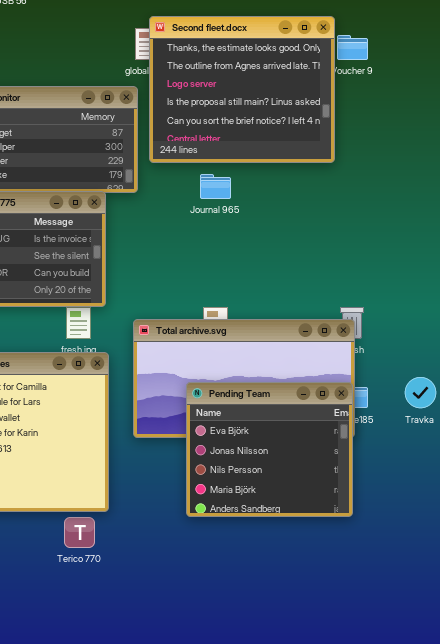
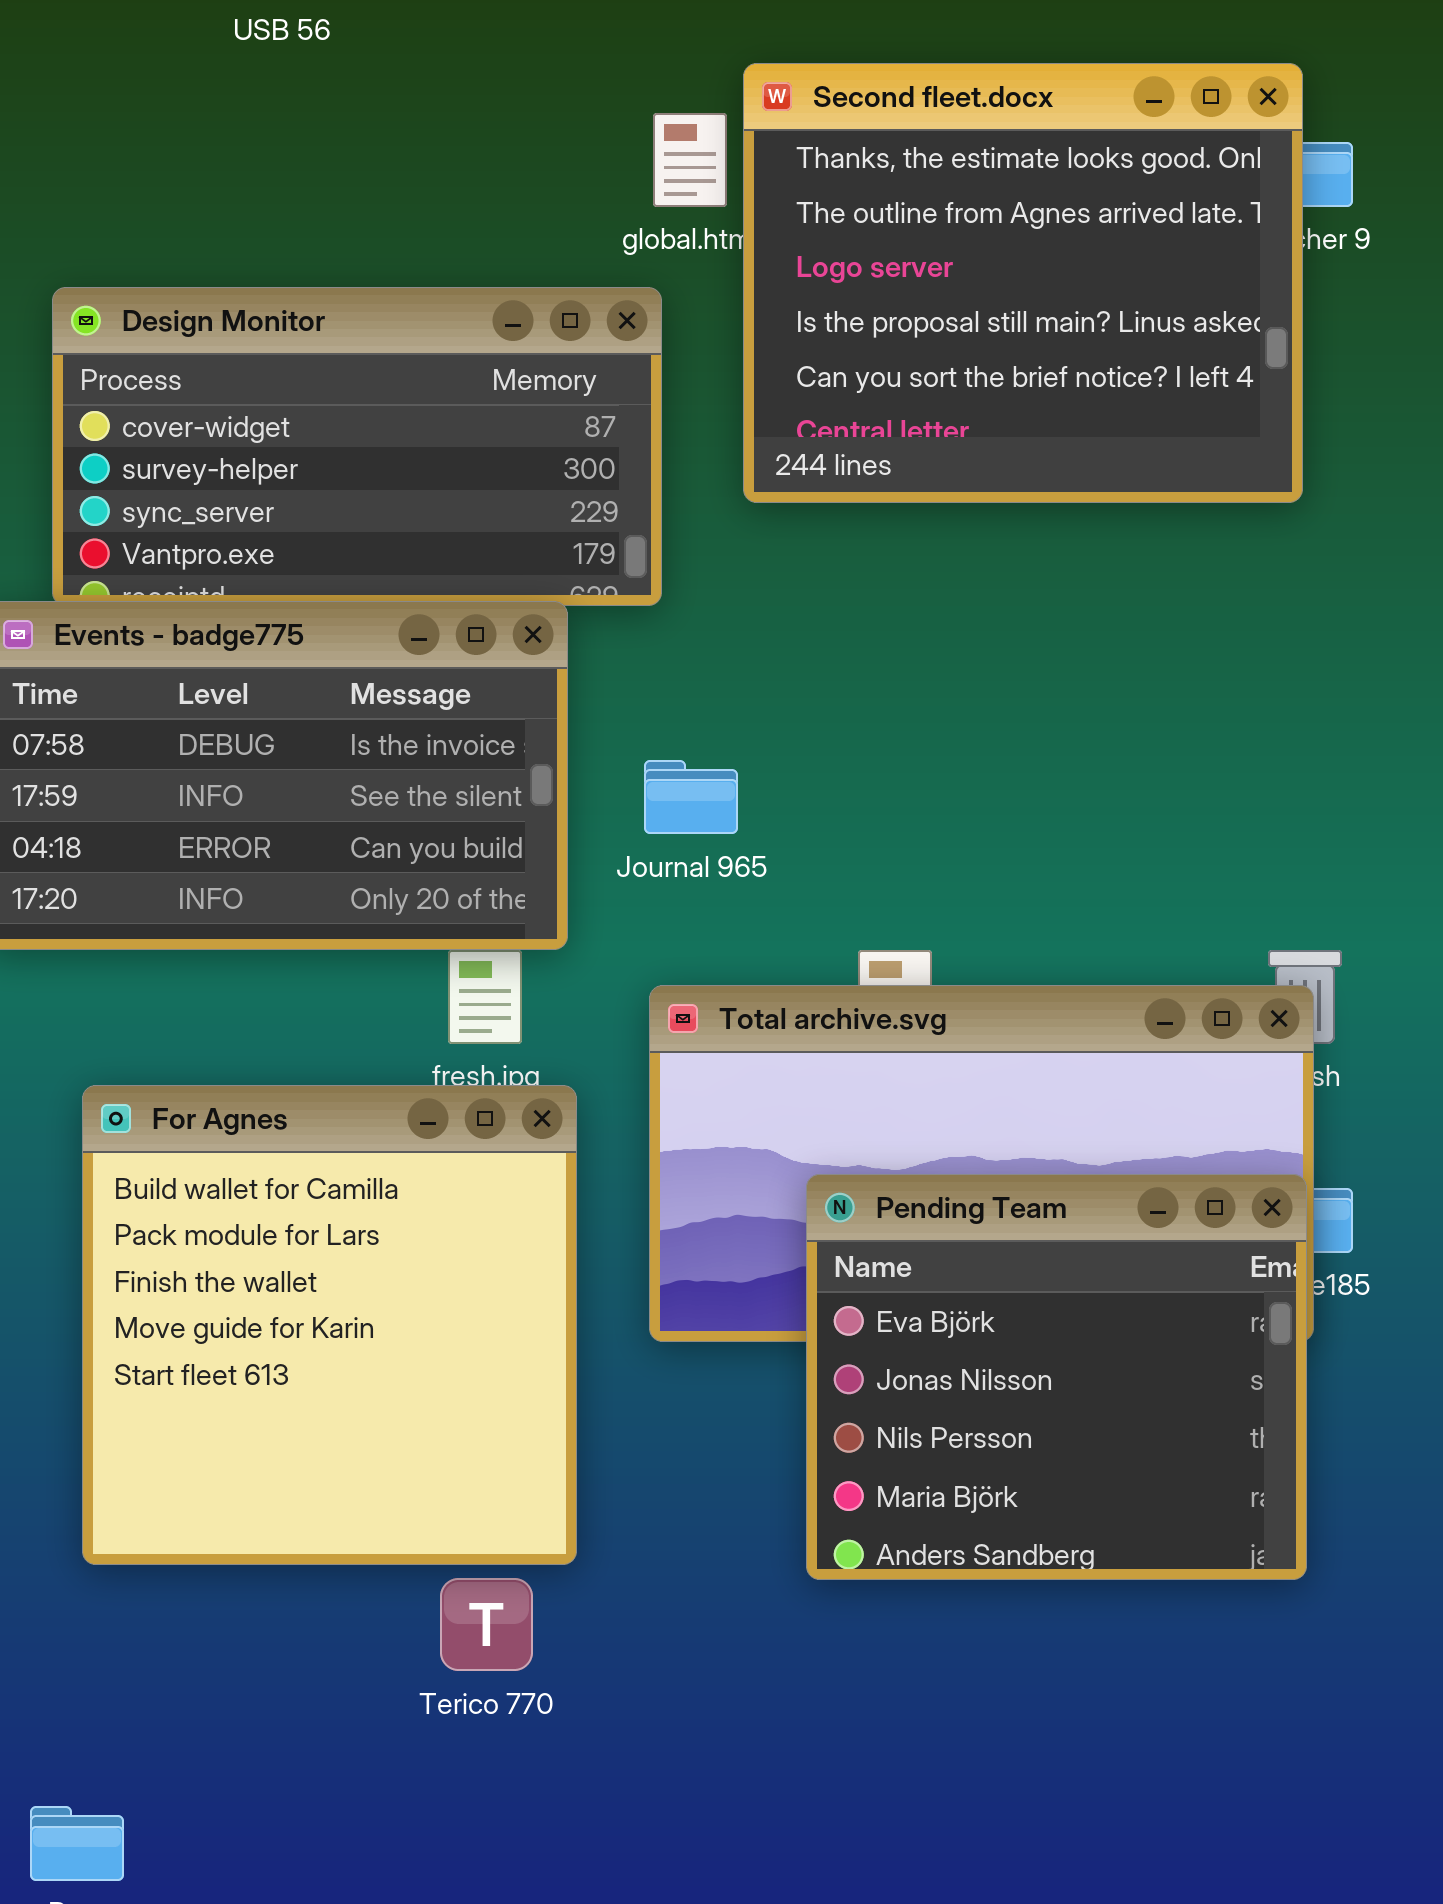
Second fleet.docx: [149,16,335,163] -> [743,63,1303,503], moved
Journal 965: [200,174,231,199] -> [644,760,738,834], moved

